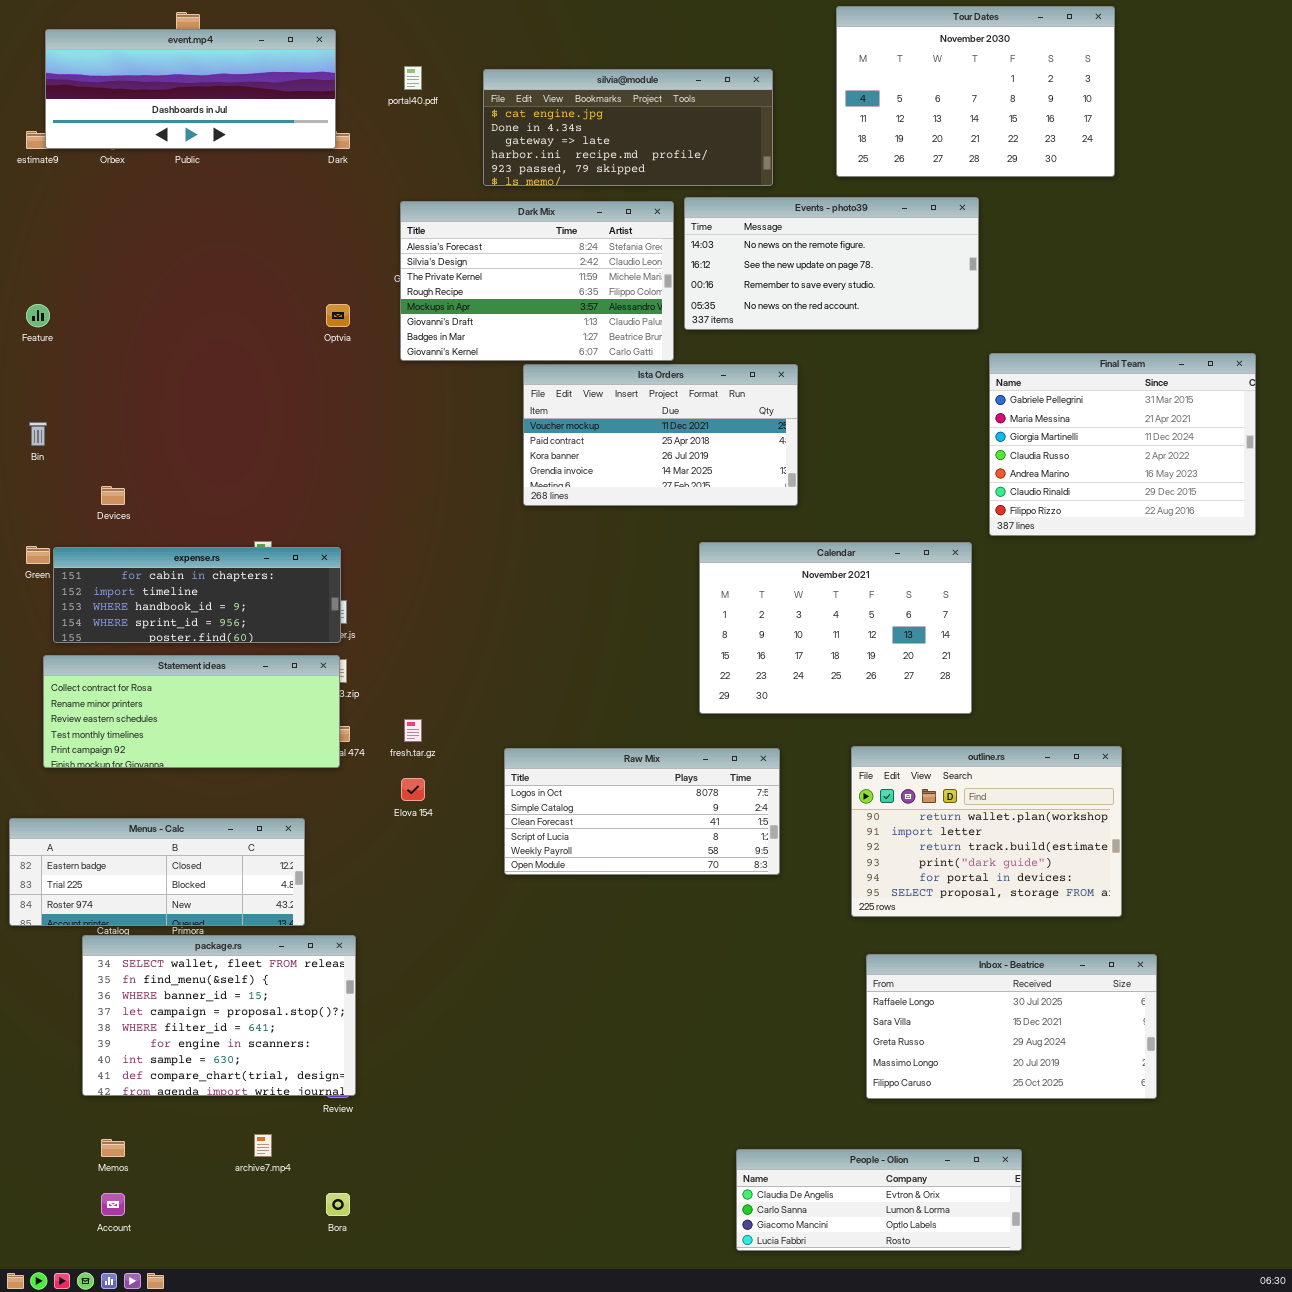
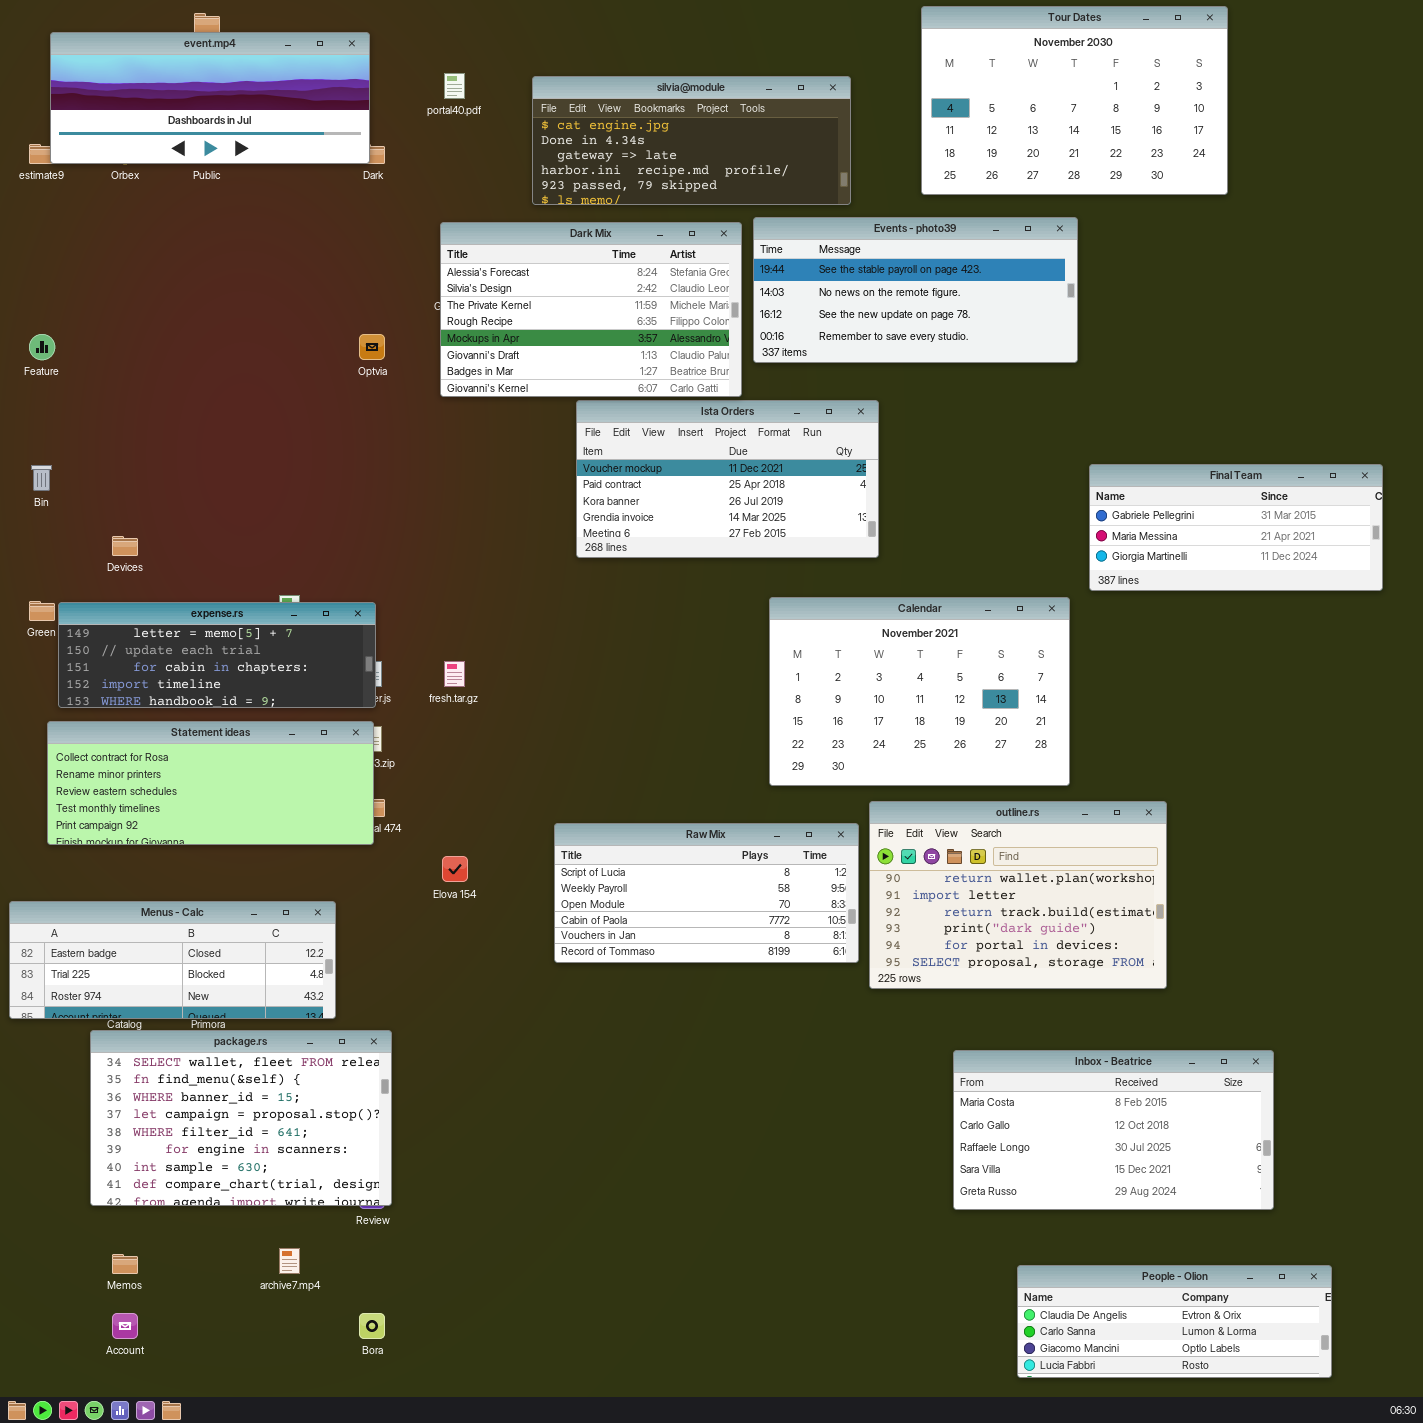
Events - photo39: [684,197,979,330] -> [753,217,1078,363], scrolled up 1 row
Final Team: [989,353,1256,536] -> [1089,464,1383,591], resized
expense.rs: [53,547,341,643] -> [58,602,376,708], scrolled up 2 rows
fresh.tar.gz: [404,719,422,742] -> [444,661,465,687], moved
outline.rs: [851,746,1122,917] -> [869,801,1167,989], moved
Raw Mix: [504,748,780,875] -> [554,823,859,963], scrolled down 3 rows
Inbox - Beatrice: [866,954,1157,1099] -> [953,1050,1274,1210], scrolled up 2 rows
People - Olion: [736,1149,1022,1251] -> [1017,1265,1332,1378], moved

